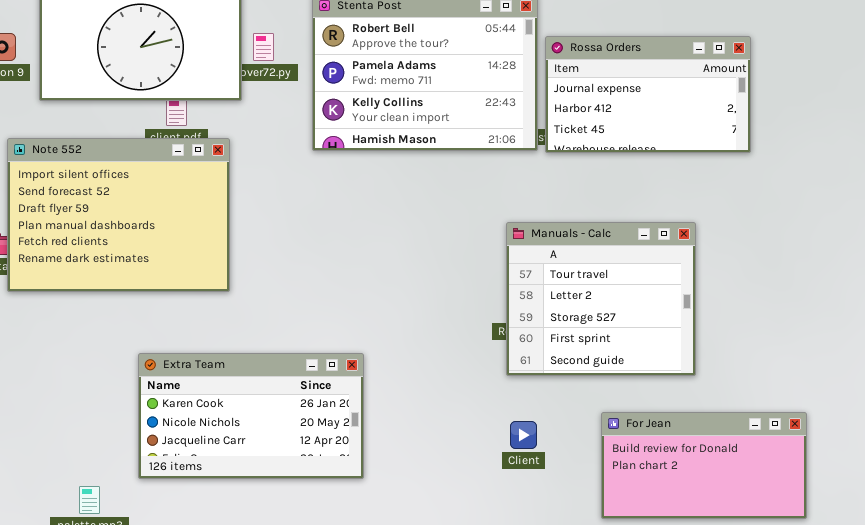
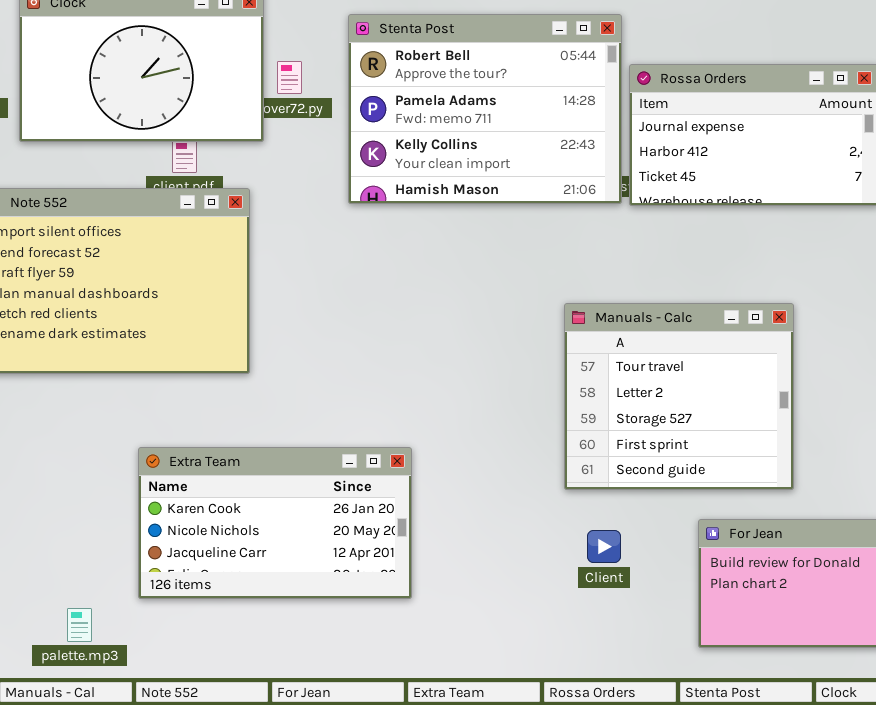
Manuals - Calc: [506,222,696,376] -> [564,303,794,490], moved

